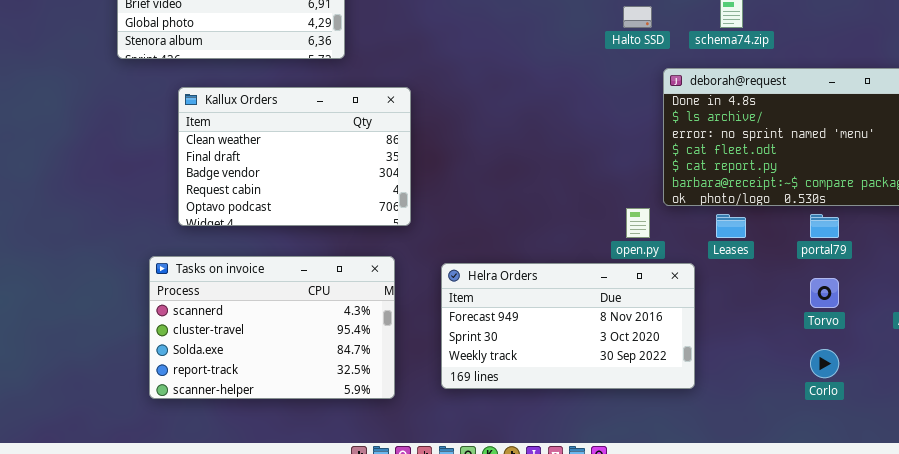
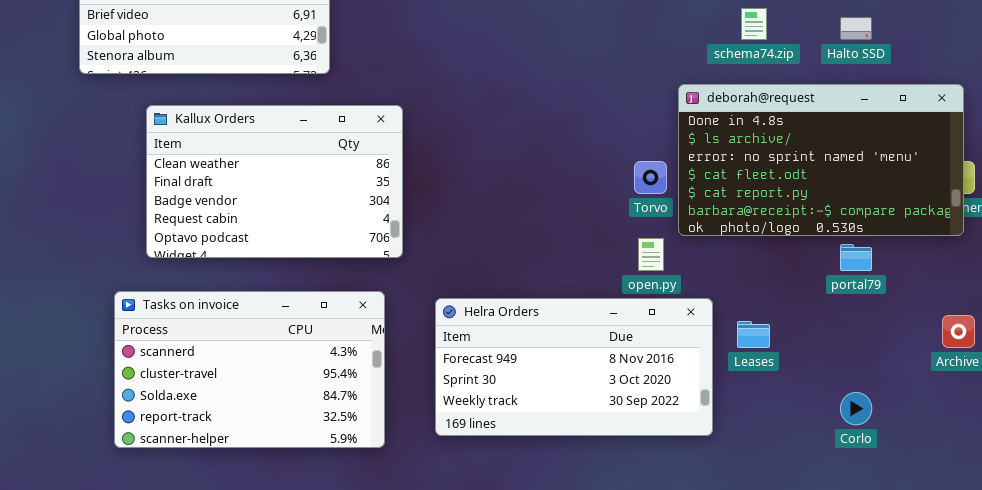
Halto SSD: [623,6,652,28] -> [840,17,872,40], moved
Leases: [716,214,746,238] -> [737,321,770,348], moved
Torvo: [810,278,839,308] -> [634,161,667,194], moved

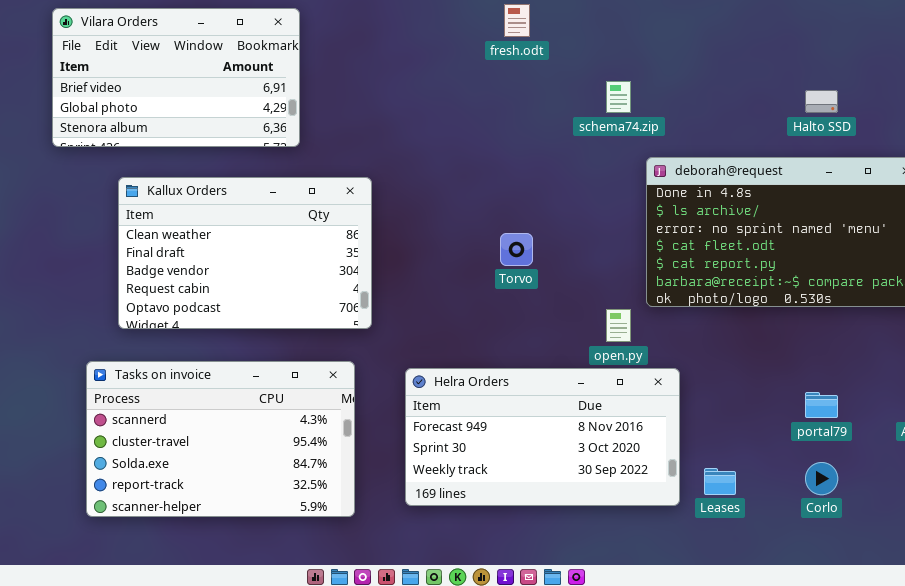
schema74.zip: [741,8,767,40] -> [606,81,631,113], moved
Torvo: [634,161,667,194] -> [500,233,533,266], moved
portal79: [840,244,872,271] -> [805,392,838,418], moved
Leases: [737,321,770,348] -> [704,468,736,495], moved

